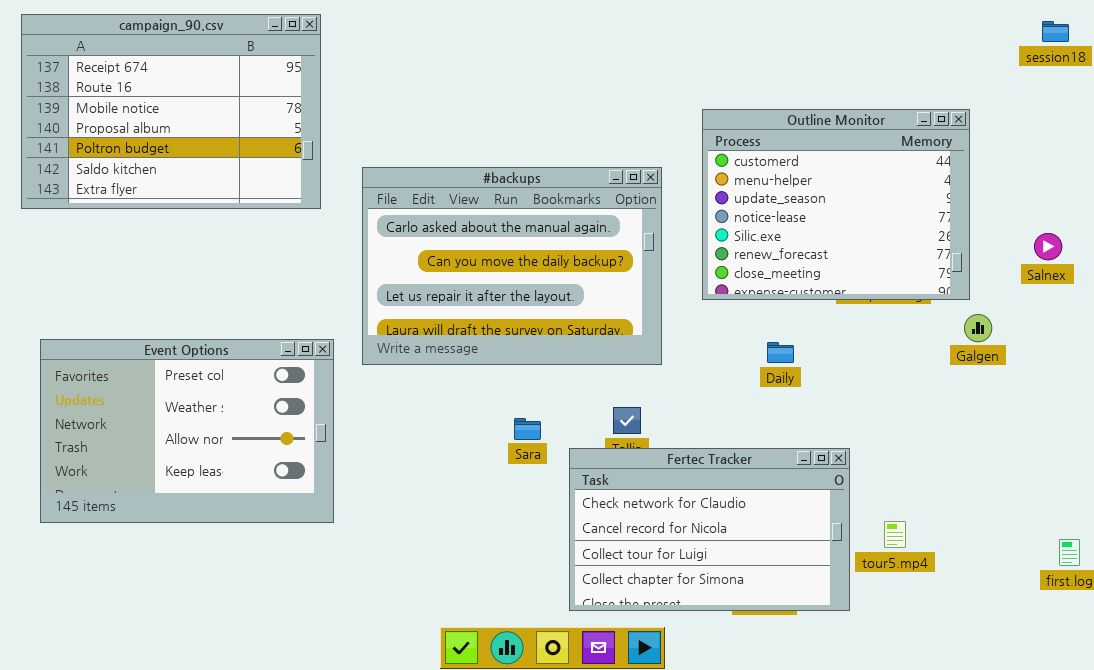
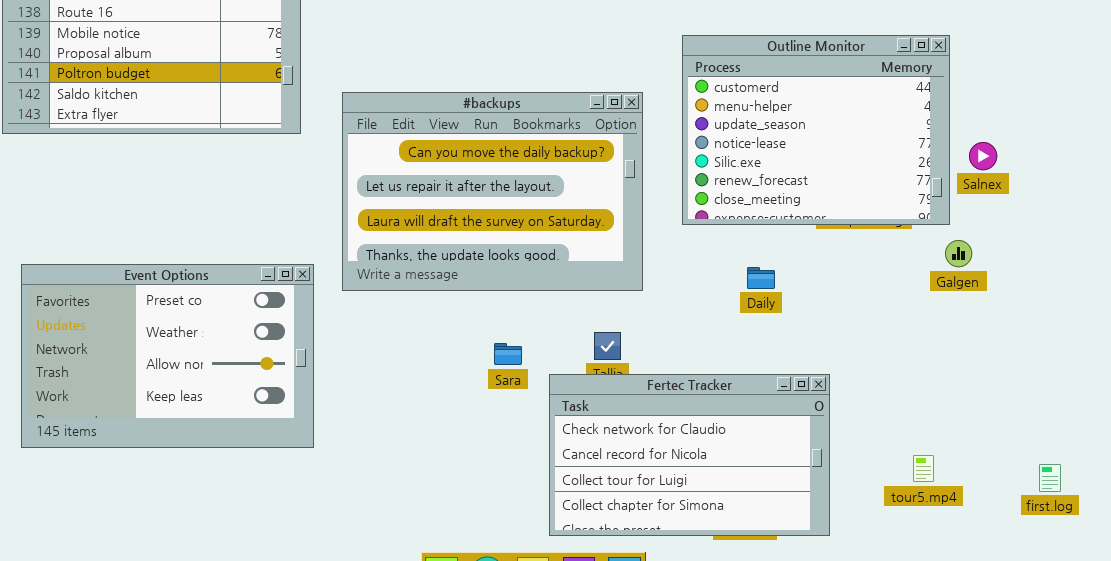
#backups: [362,167,662,365] -> [342,92,643,291], scrolled down 1 row
Salnex: [1034,233,1062,260] -> [969,142,997,170], moved
tour5.mp4: [884,521,906,548] -> [913,455,934,482], moved

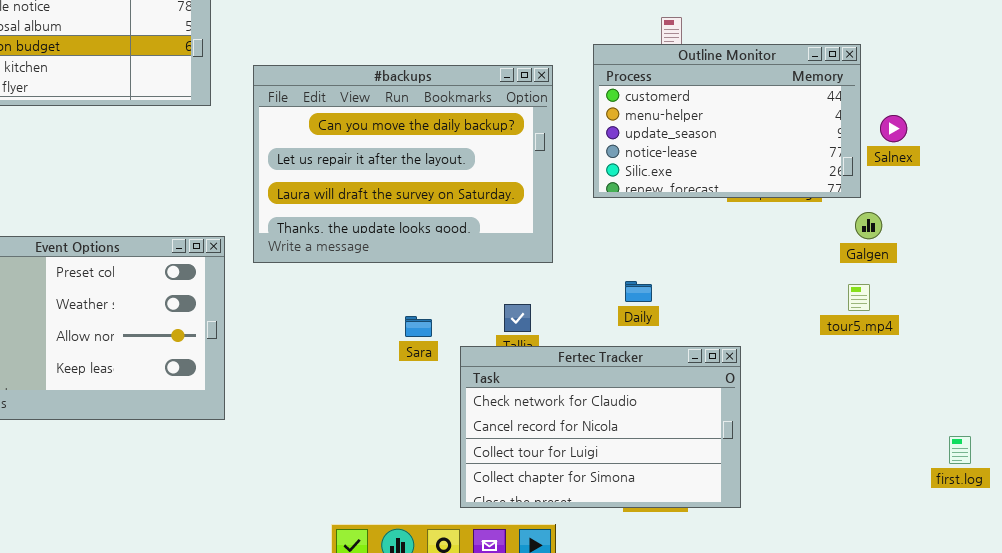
Outline Monitor: [682,35,950,225] -> [593,44,861,198], resized
Daily: [747,267,775,289] -> [625,281,652,302], moved
tour5.mp4: [913,455,934,482] -> [848,284,870,311], moved

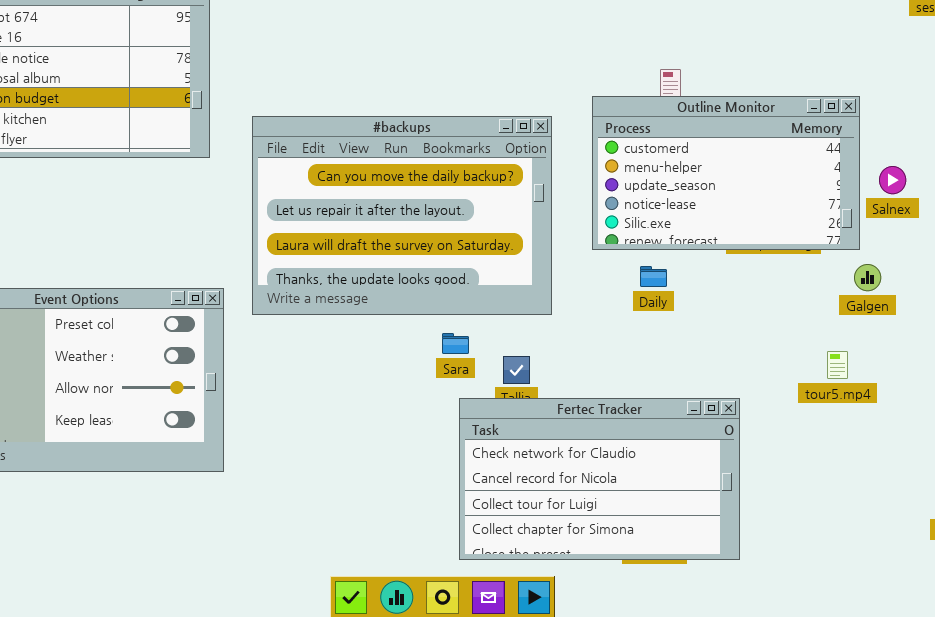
Daily: [625,281,652,302] -> [640,266,667,287], moved
tour5.mp4: [848,284,870,311] -> [827,351,848,379], moved
Sara: [405,316,432,337] -> [442,333,469,354], moved

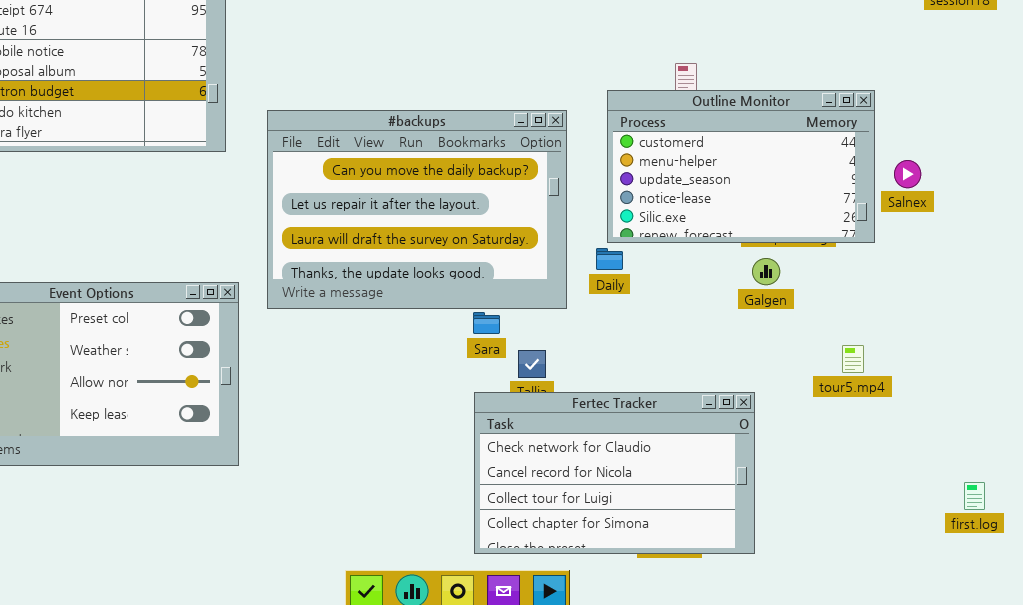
Galgen: [854,264,881,291] -> [752,258,780,285], moved
Daily: [640,266,667,287] -> [596,248,623,270], moved
Sara: [442,333,469,354] -> [473,312,500,334], moved

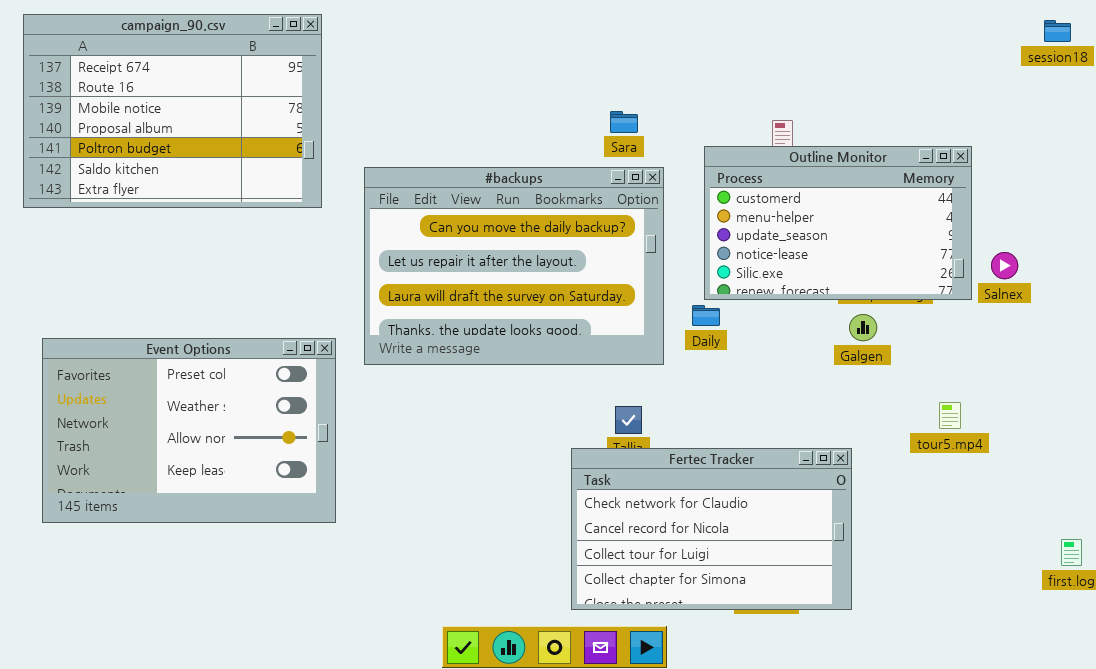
Salnex: [894,160,921,188] -> [991,252,1018,279], moved
Sara: [473,312,500,334] -> [610,111,638,133], moved

